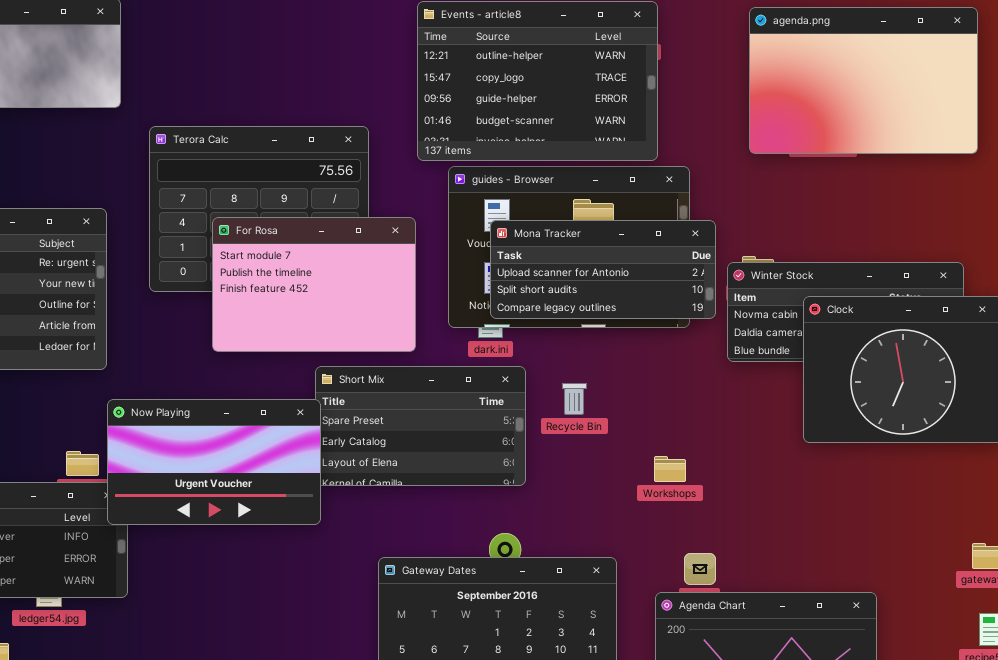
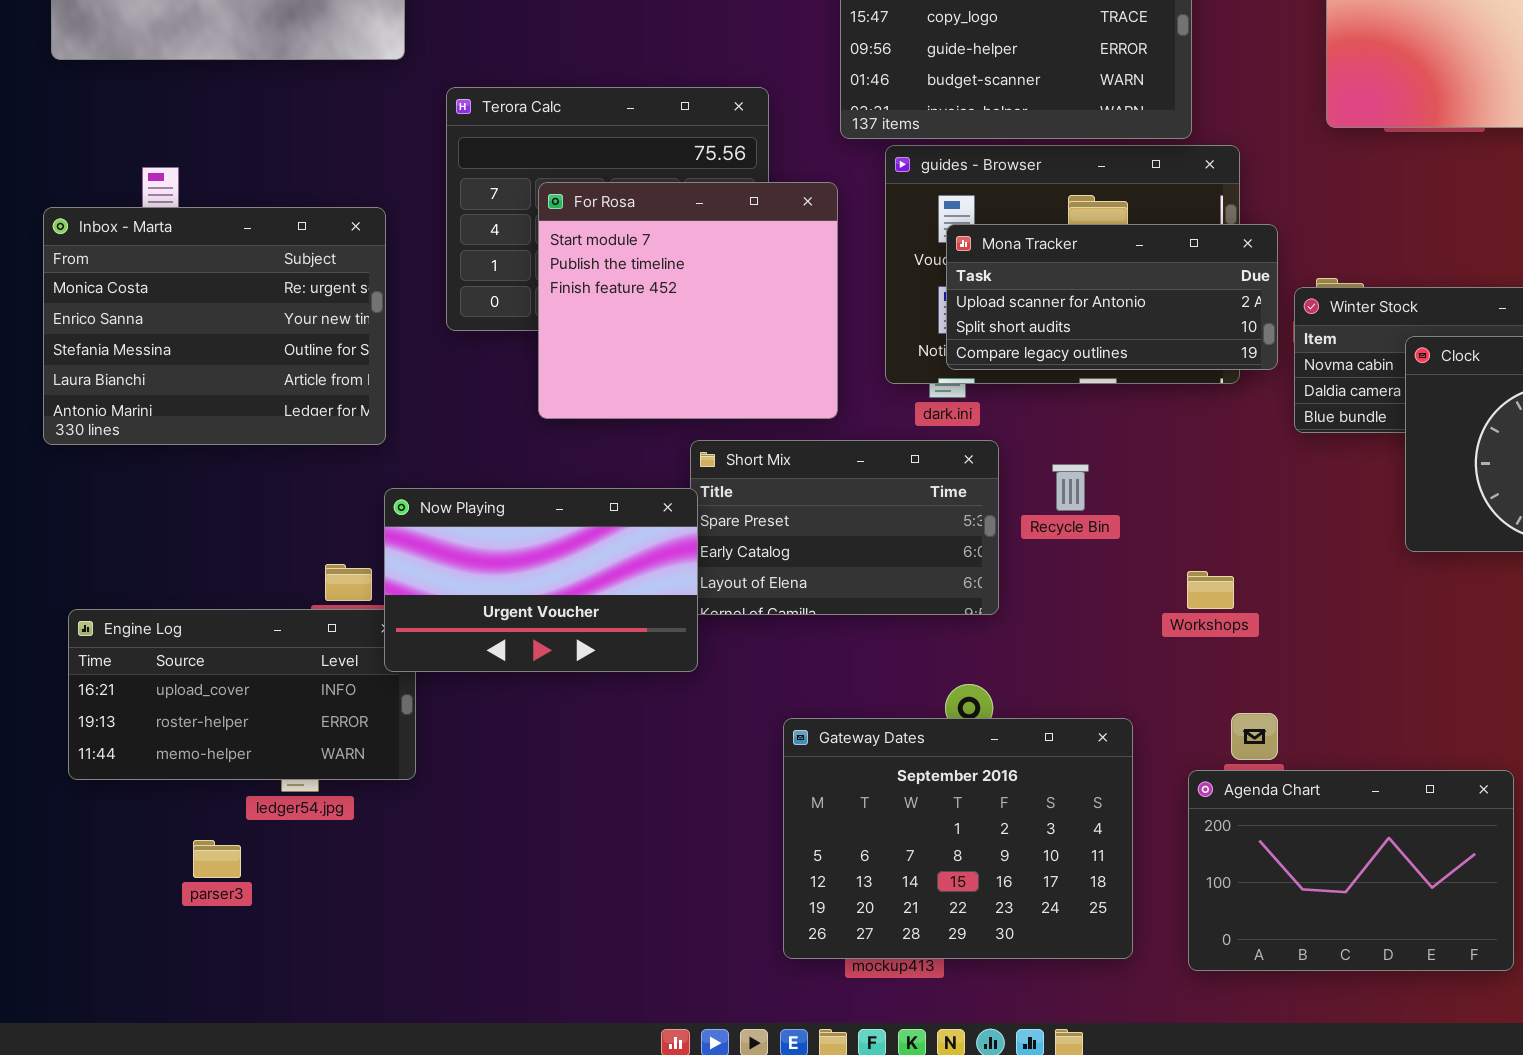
For Rosa: [212,217,416,352] -> [538,182,838,419], resized

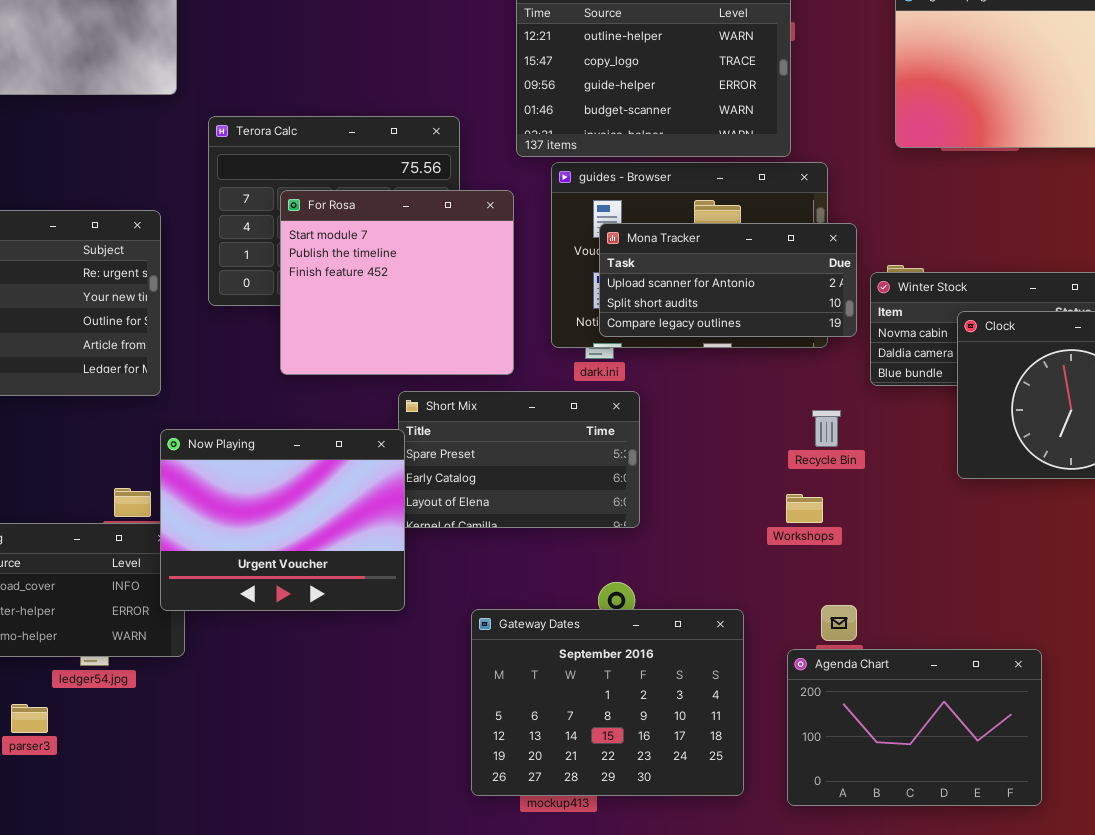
Recycle Bin: [1052,464,1089,511] -> [812,410,841,447], moved
Now Playing: [384,488,698,672] -> [160,429,405,611], resized

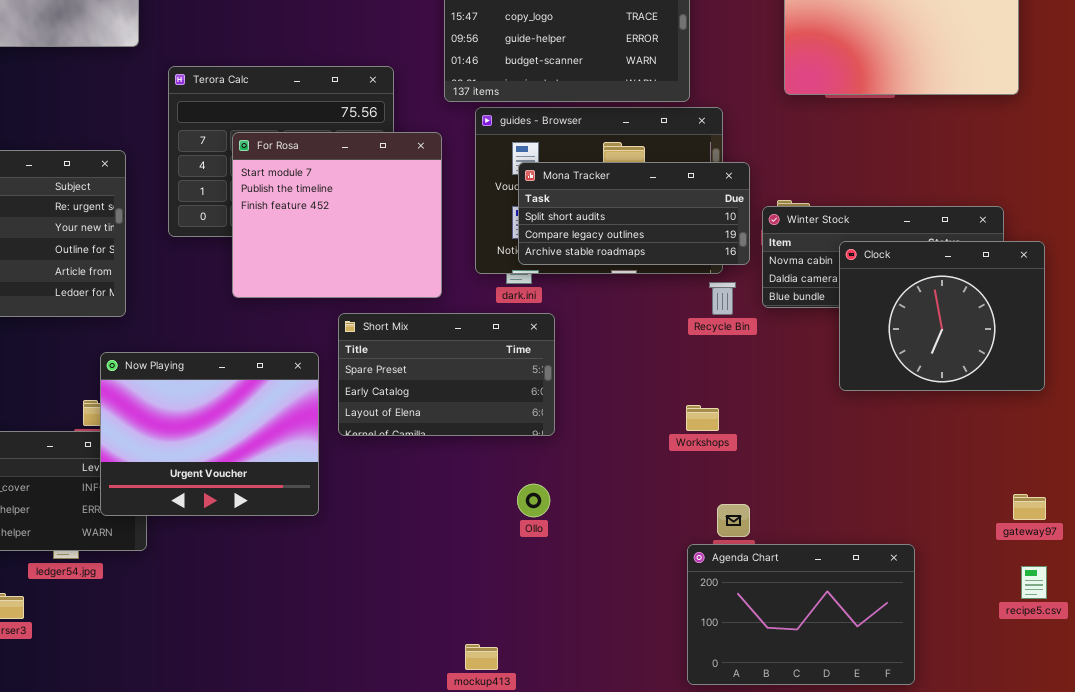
Mona Tracker: [599,223,857,337] -> [518,162,750,265], scrolled down 1 row
Recycle Bin: [812,410,841,447] -> [709,282,736,315], moved
Now Playing: [160,429,405,611] -> [100,352,319,516], moved
Gateway Dates: [471,609,744,796] -> none, closed

